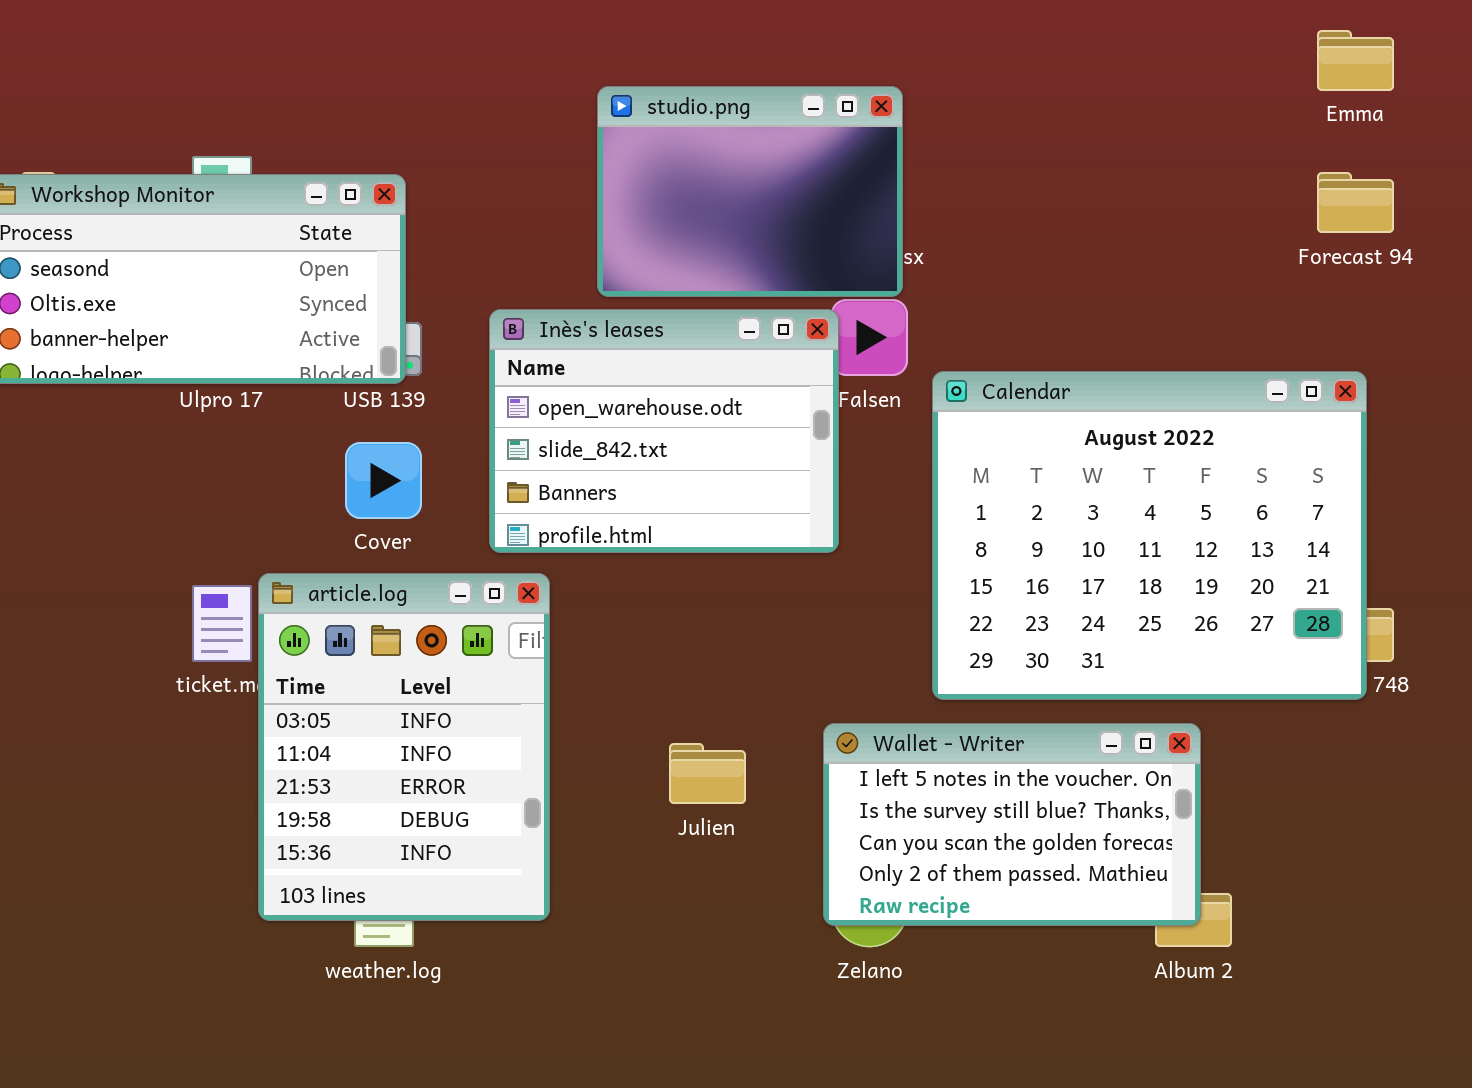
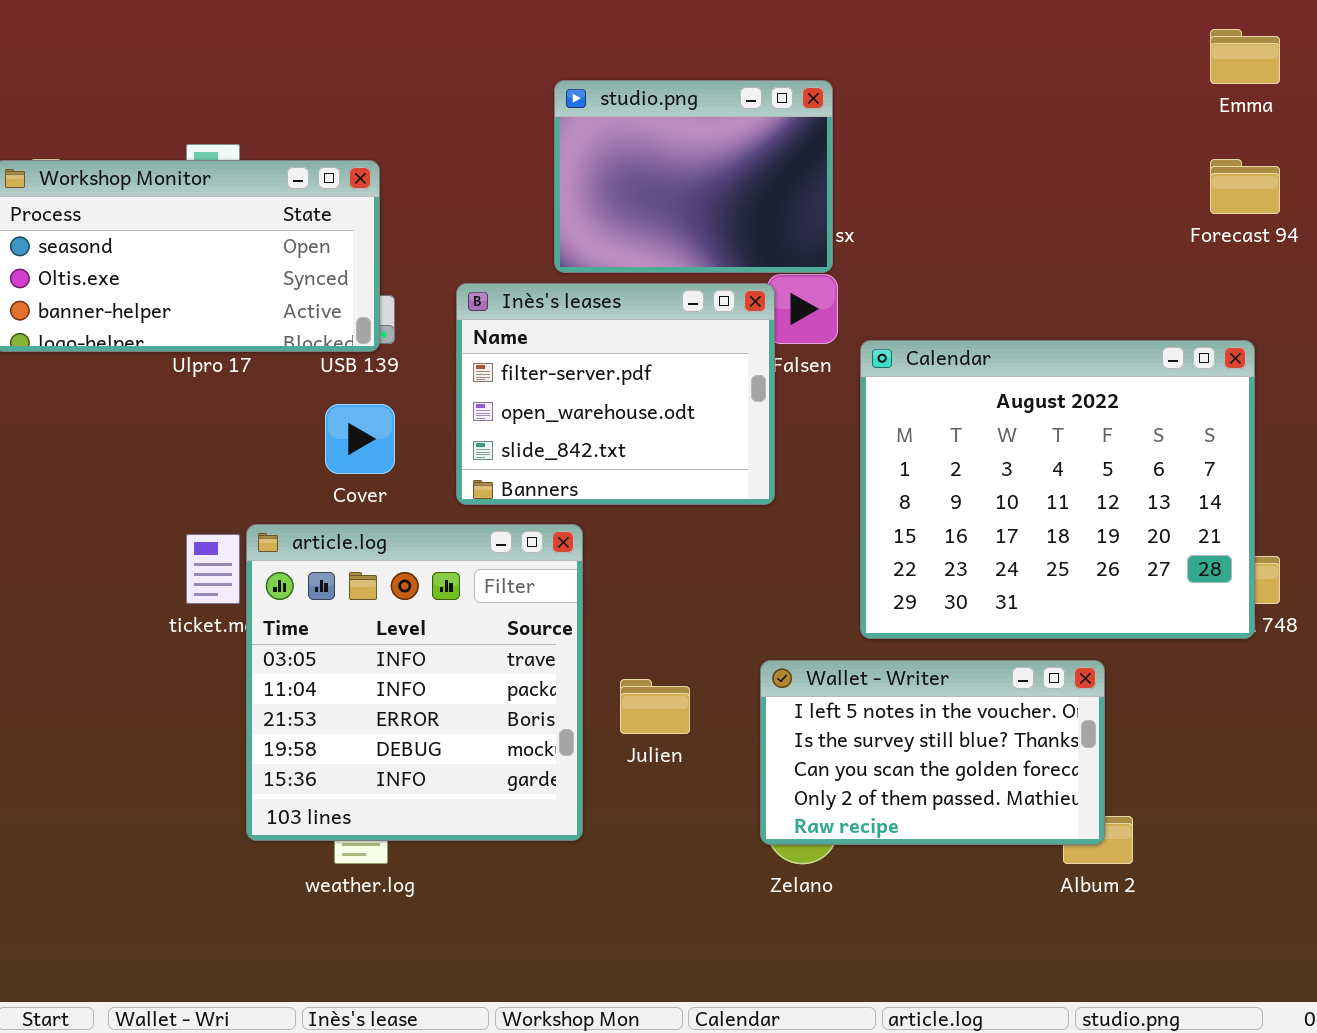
Inès's leases: [489,309,839,553] -> [456,283,775,505], scrolled up 1 row
article.log: [258,573,550,921] -> [246,524,583,841], resized

